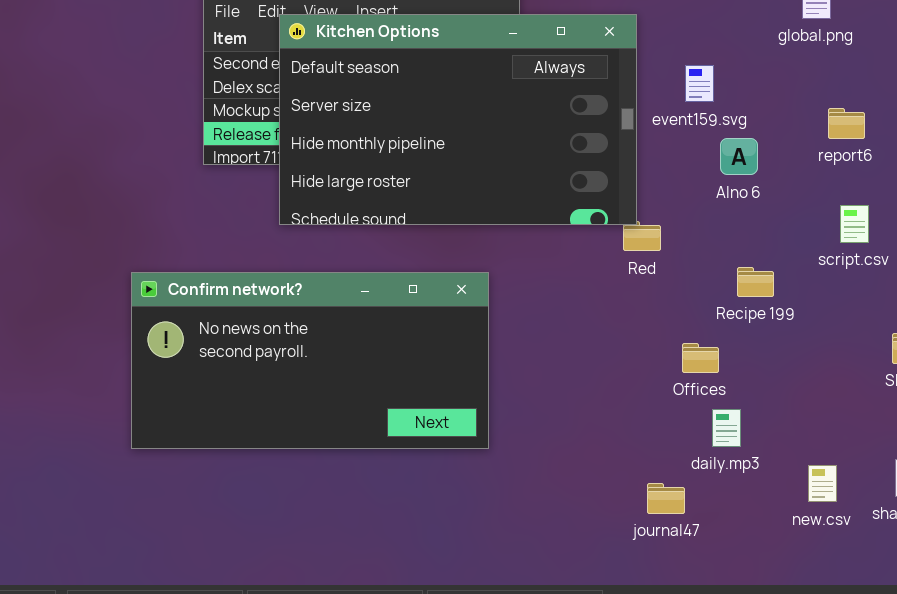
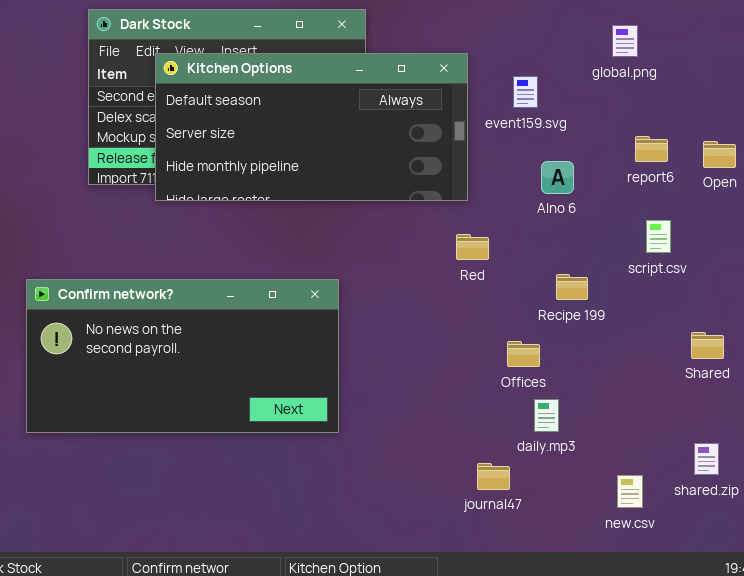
Kitchen Options: [279,14,637,225] -> [155,53,468,201], resized
event159.svg: [685,65,714,102] -> [513,76,538,108], moved
new.csv: [808,465,837,502] -> [617,475,643,508], moved

